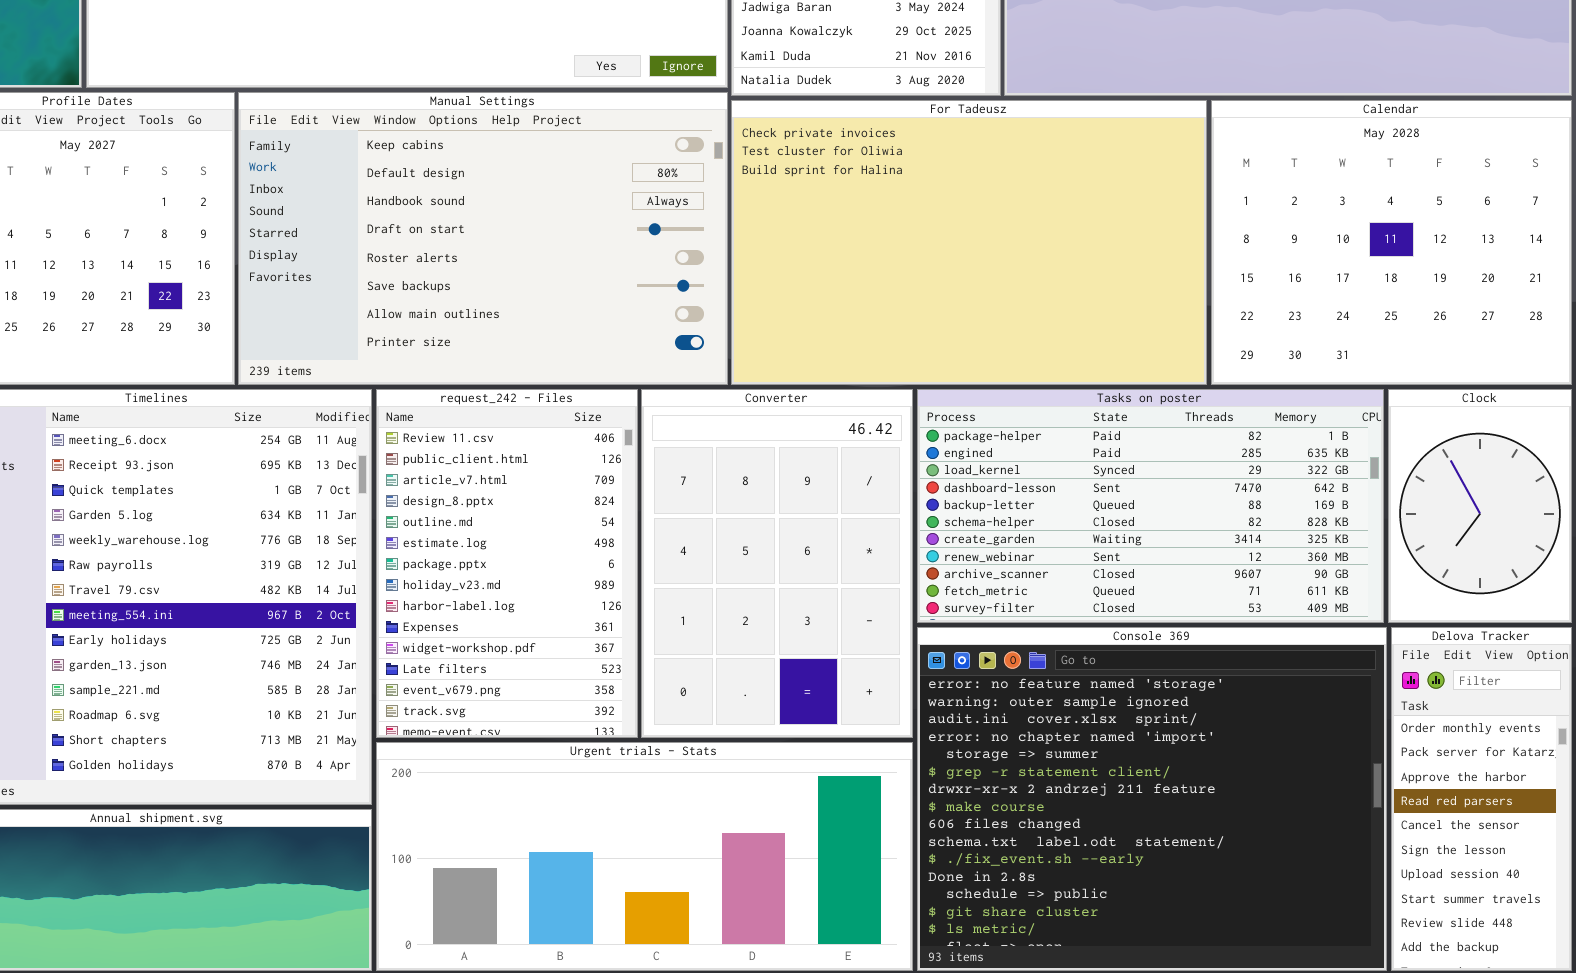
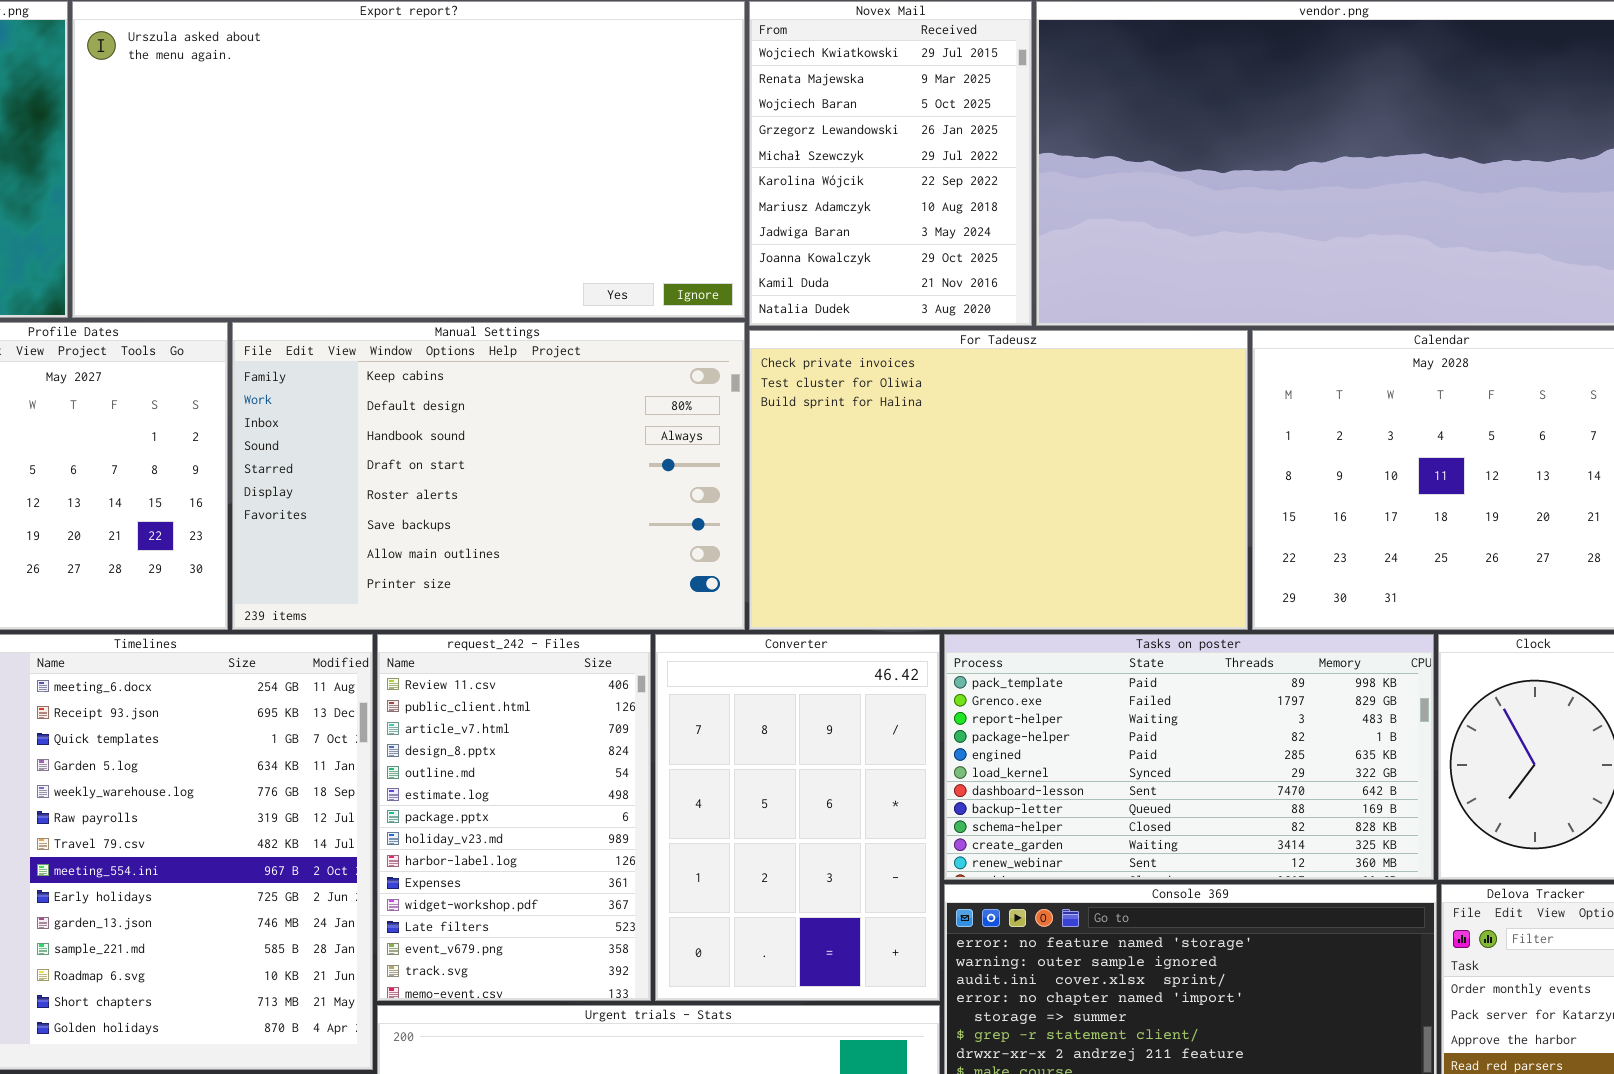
Tasks on poster: [917,389,1384,623] -> [944,634,1434,880], scrolled up 3 rows

